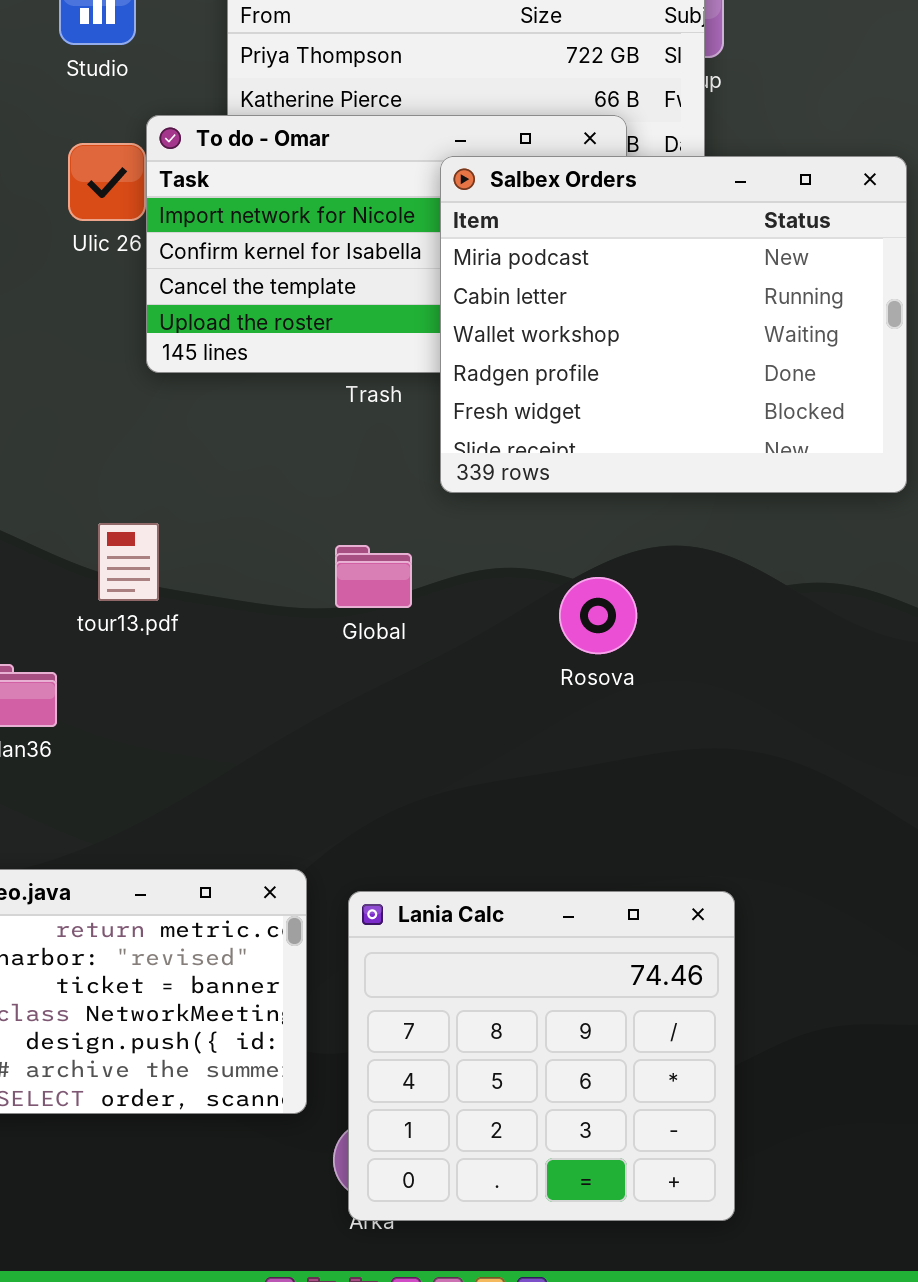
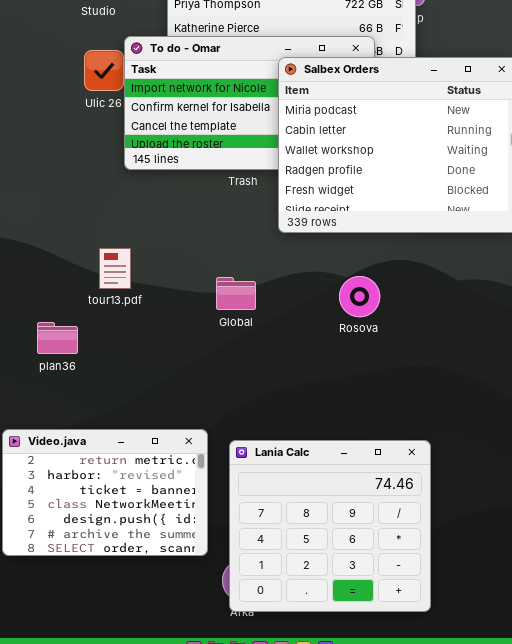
Global: [335,545,412,608] -> [216,277,256,310], moved

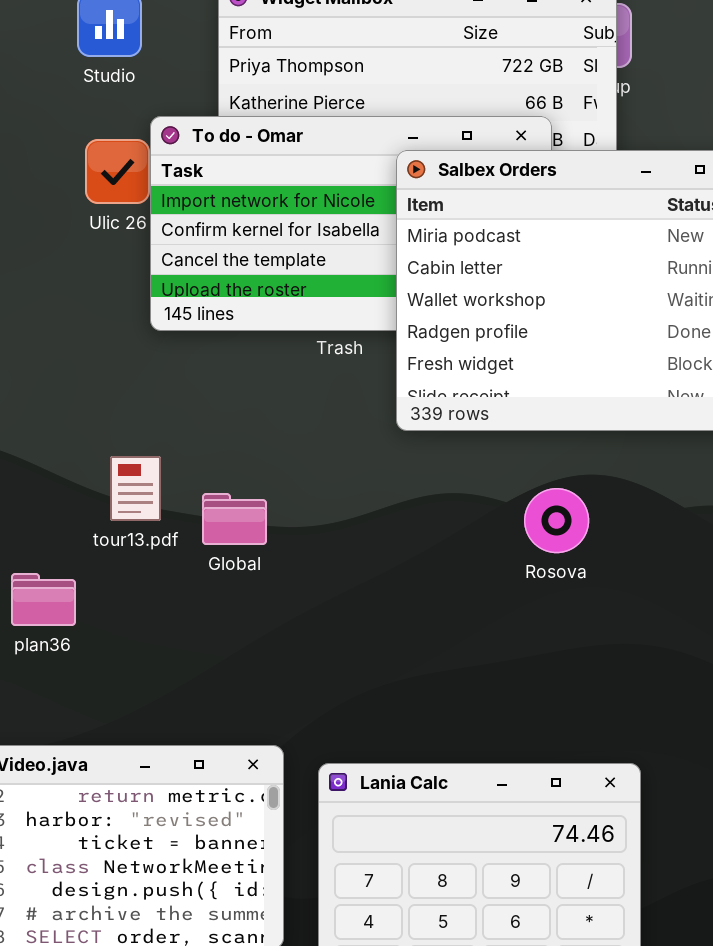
Rosova: [339,276,380,317] -> [524,488,589,553], moved
Global: [216,277,256,310] -> [202,493,267,545], moved

